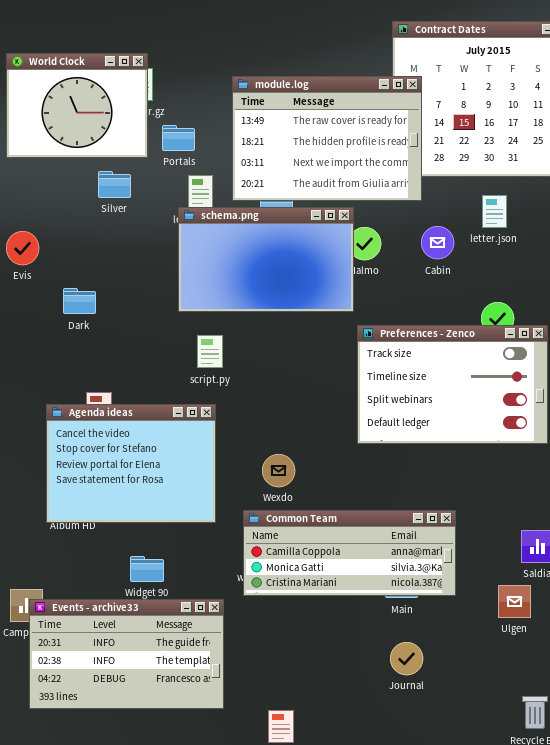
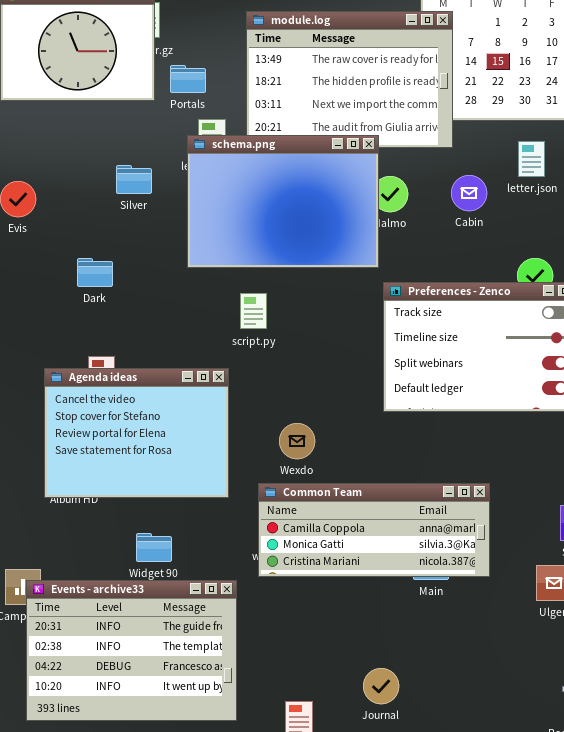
Silver: [98,171,131,198] -> [116,165,152,194], moved
schema.png: [178,207,354,312] -> [187,135,379,268], resized
Dark: [63,288,96,314] -> [77,258,113,287], moved
script.py: [197,335,223,368] -> [240,293,267,329], moved
Events - archive33: [29,599,224,709] -> [26,580,237,721], resized
Journal: [390,642,423,675] -> [363,668,399,704], moved

